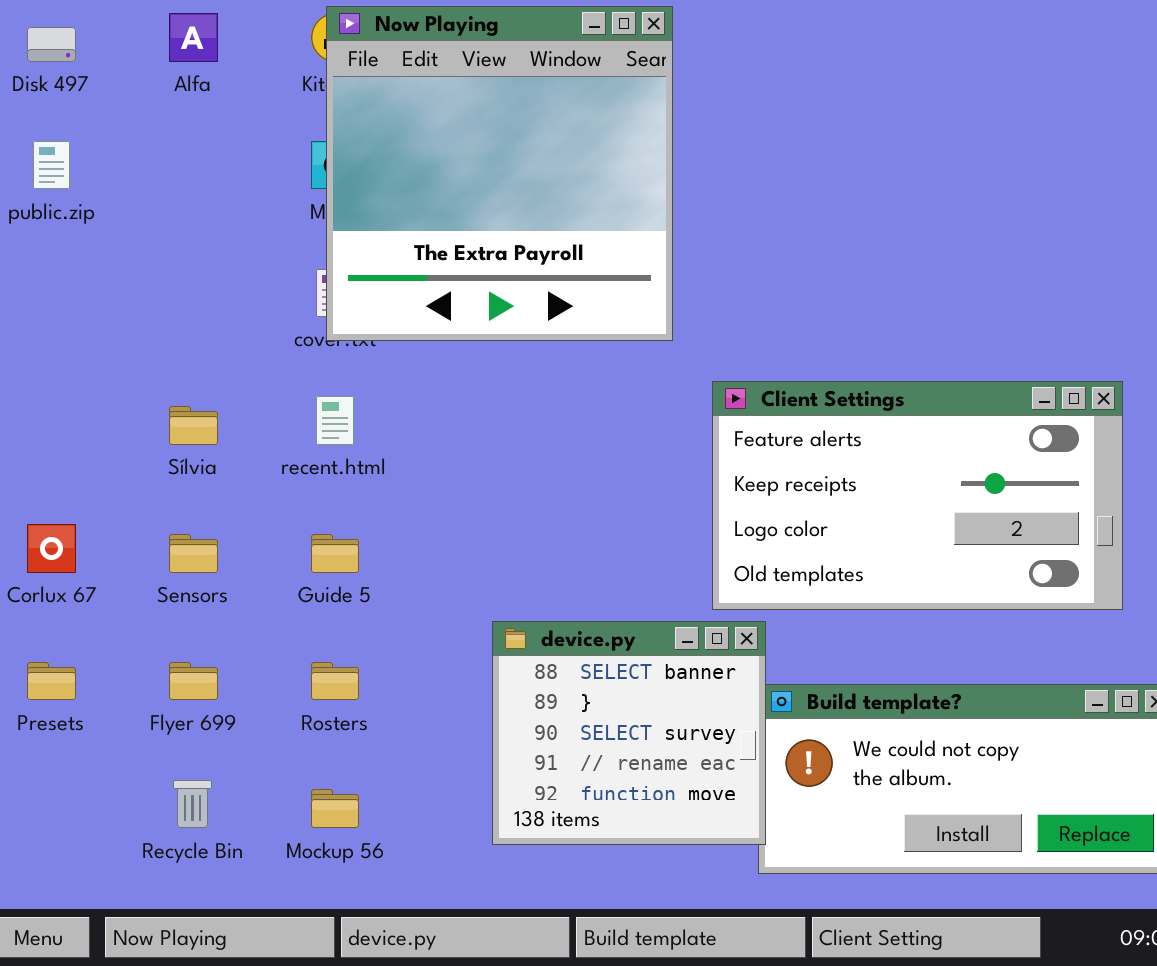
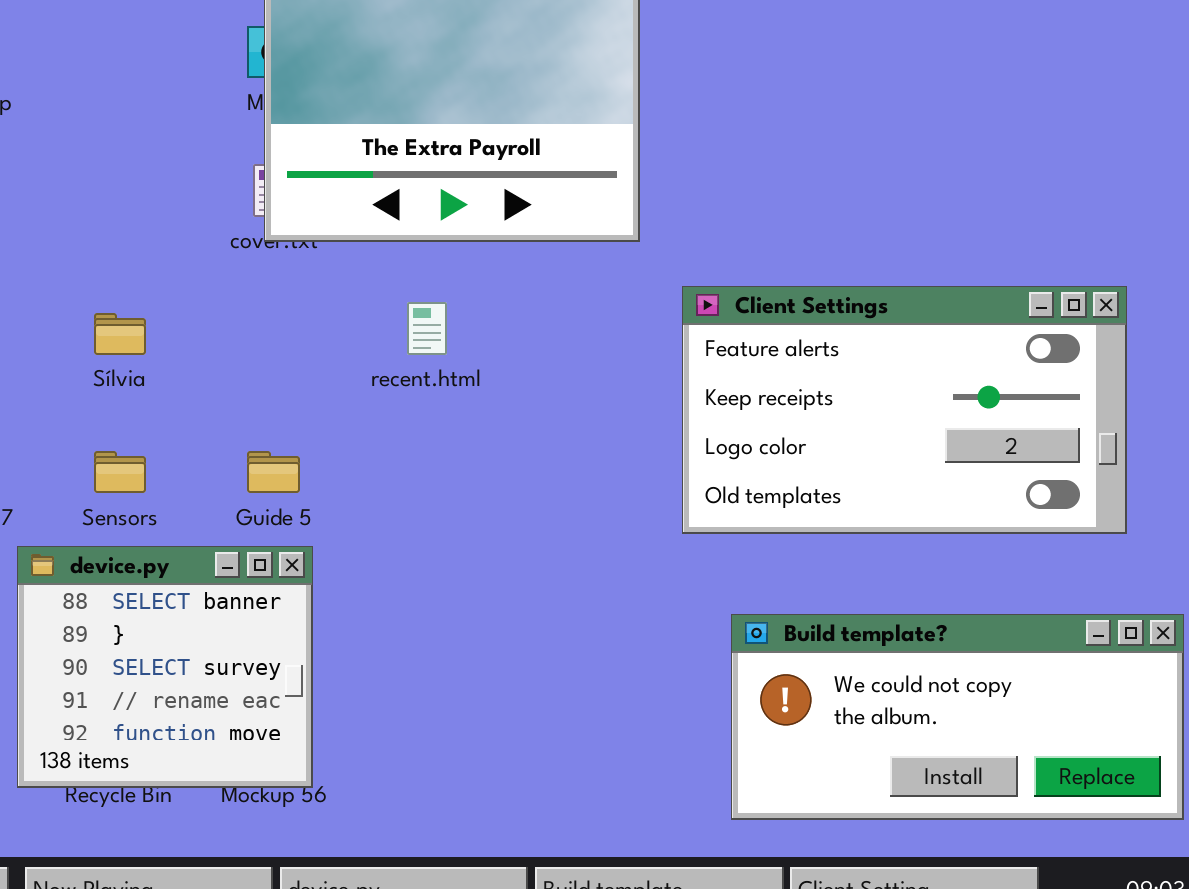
recent.html: [316,396,354,445] -> [407,302,447,355], moved
device.py: [492,621,766,845] -> [17,546,313,788], moved

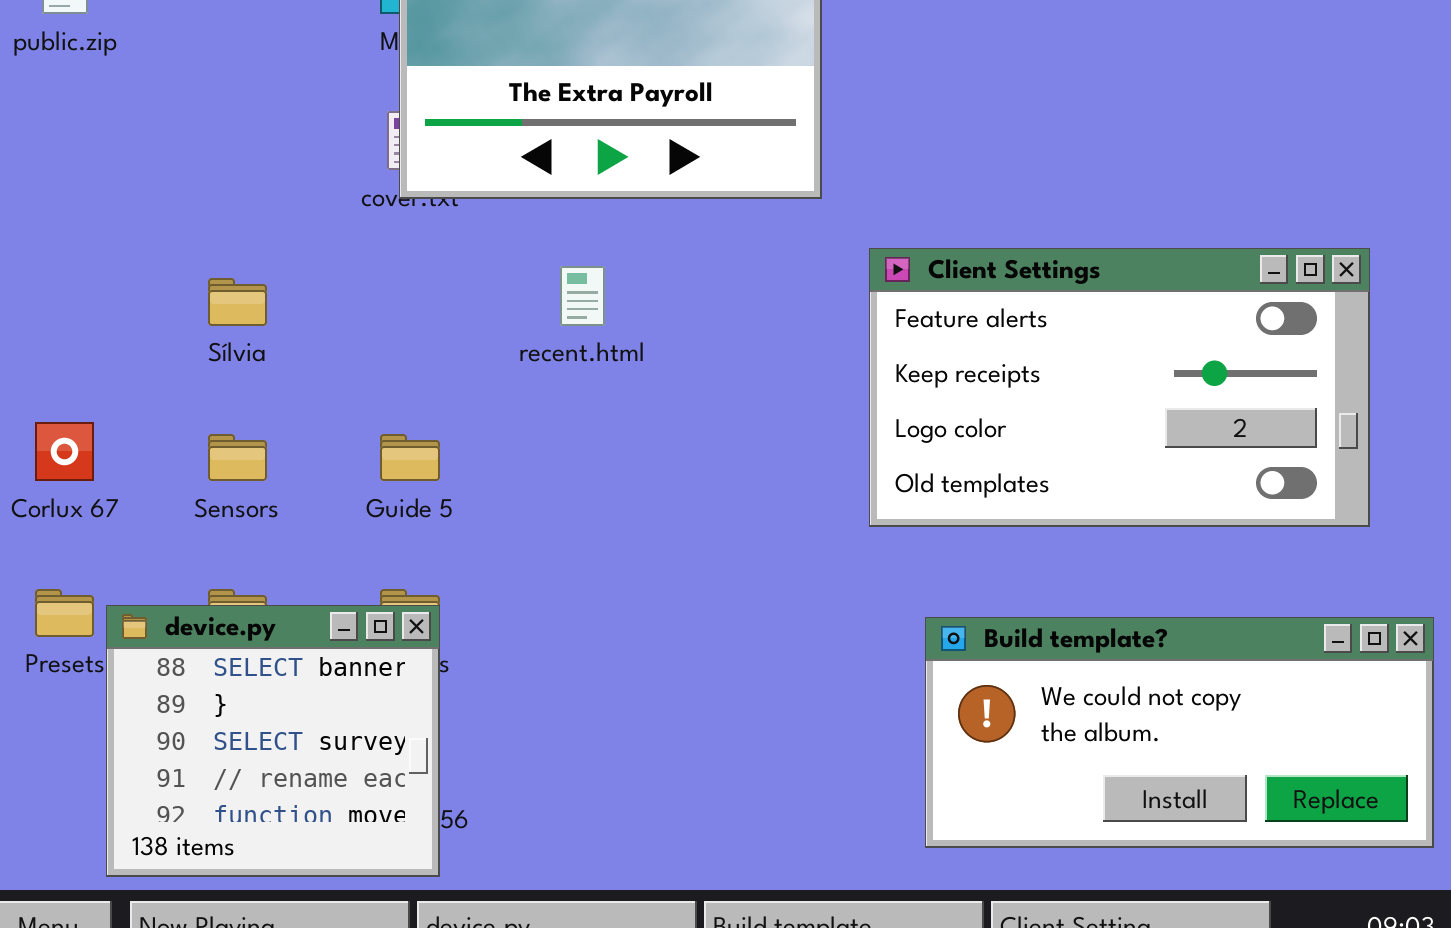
device.py: [17,546,313,788] -> [106,605,440,877], moved

